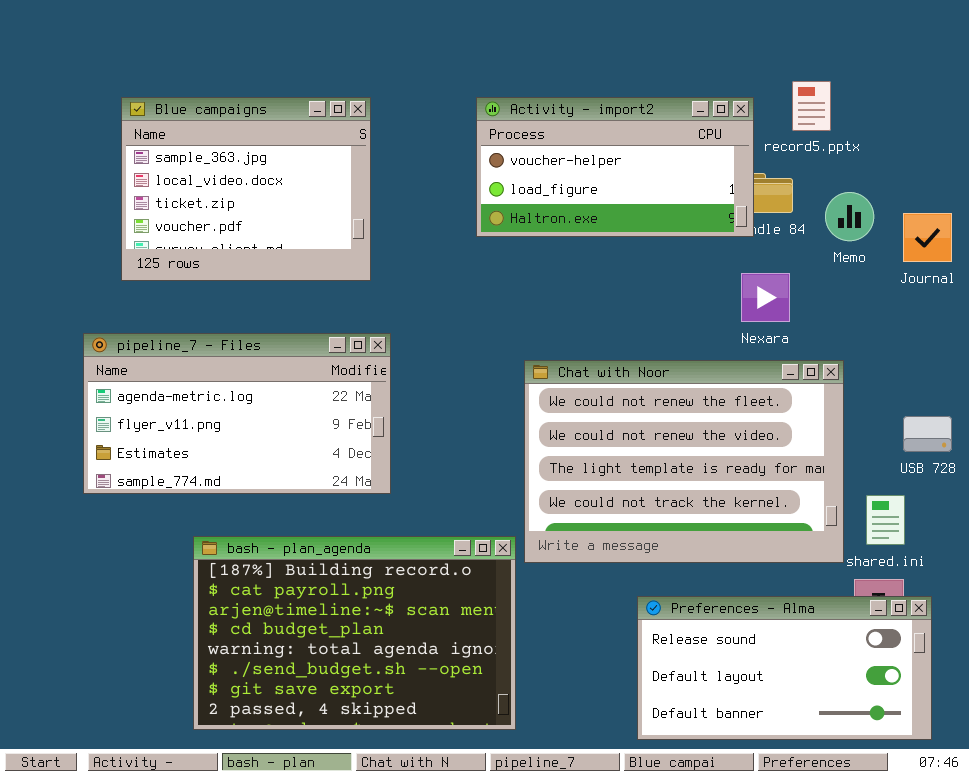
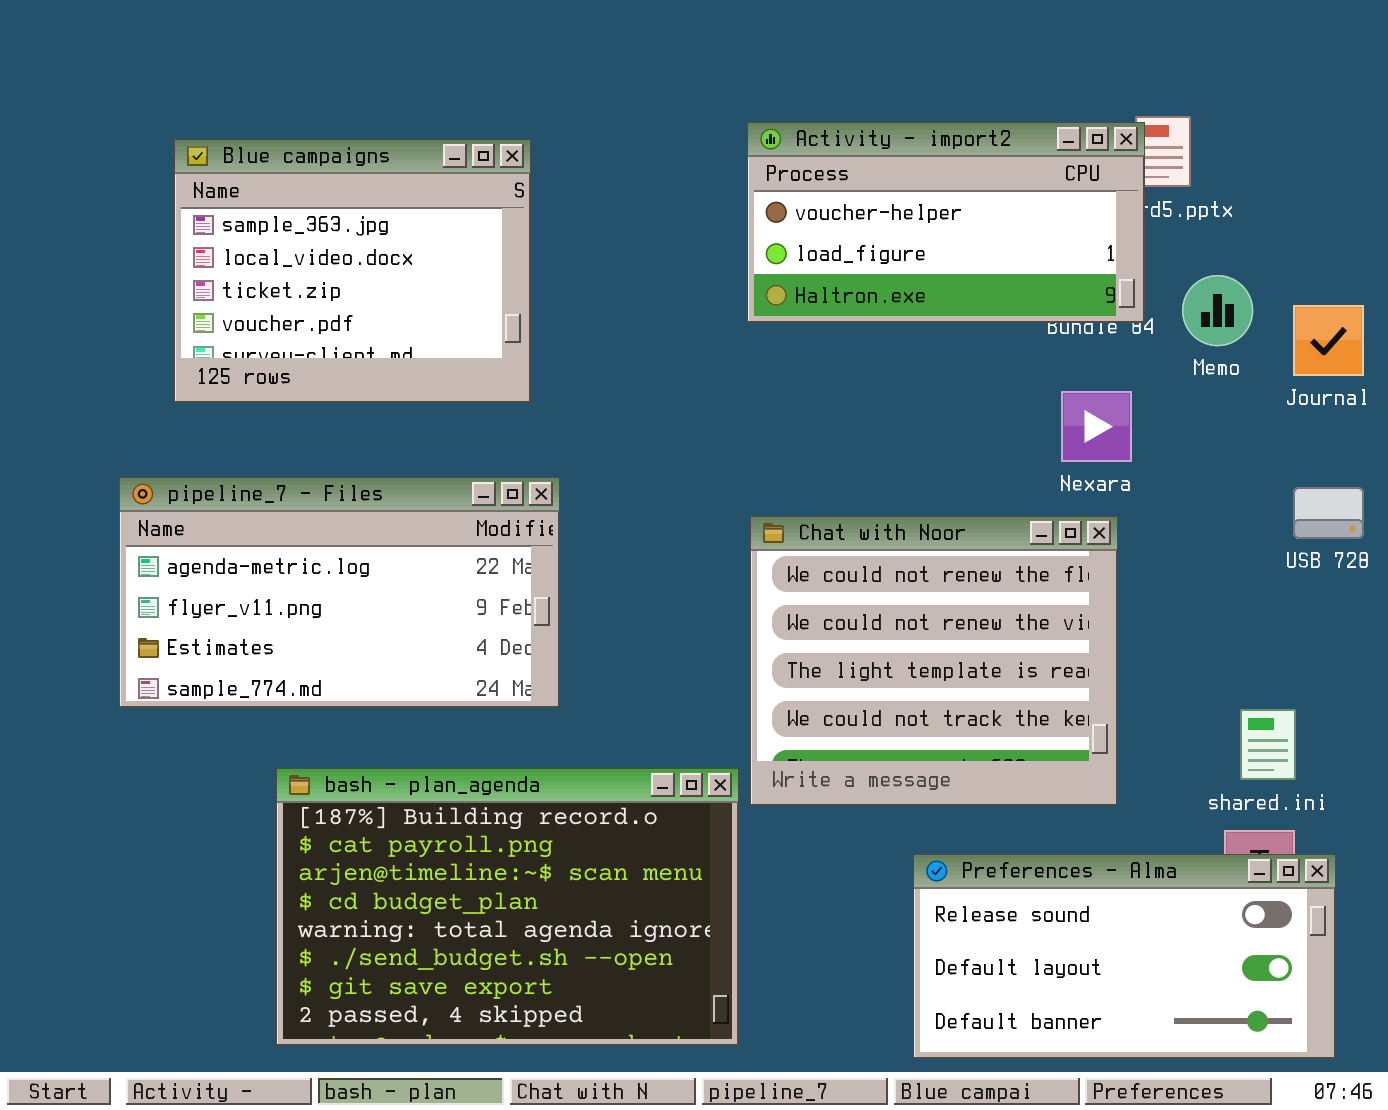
Activity - import2: [476,97,754,237] -> [747,122,1145,323], moved
Chat with Noor: [524,360,844,563] -> [750,516,1118,806], resized
USB 728: [903,416,952,452] -> [1293,487,1364,539], moved

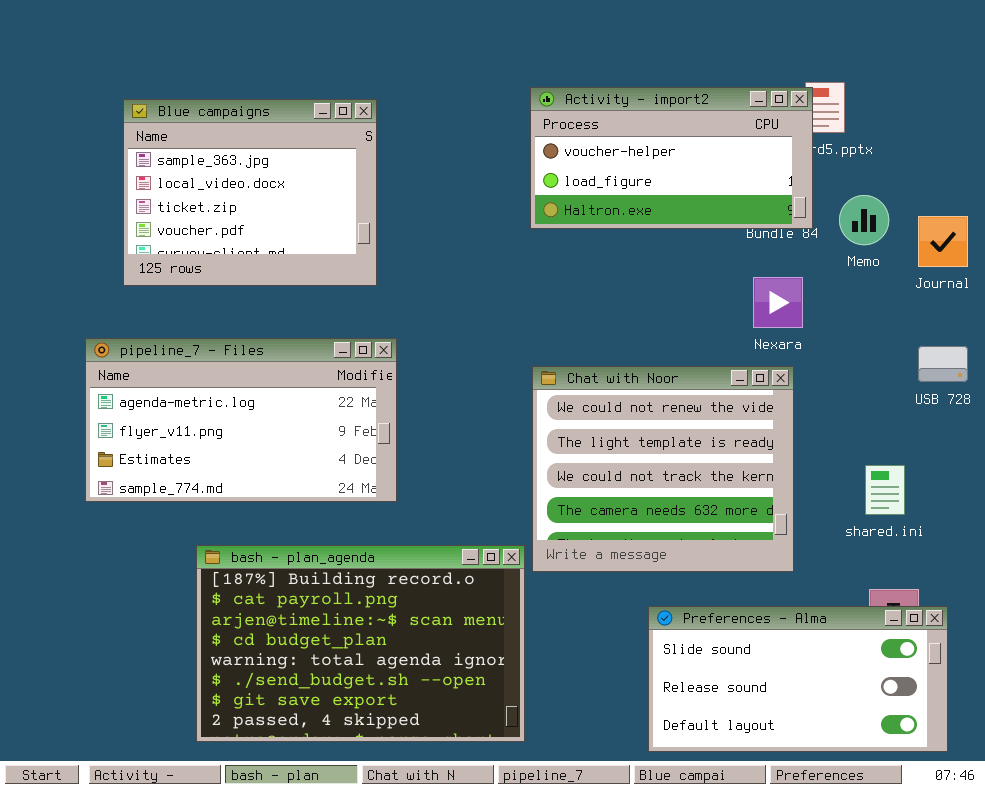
Chat with Noor: [750,516,1118,806] -> [532,366,794,572], scrolled down 1 row
shared.ini: [1240,709,1296,780] -> [865,465,905,515], moved
Preferences - Alma: [913,854,1336,1059] -> [648,606,948,752], scrolled up 1 row

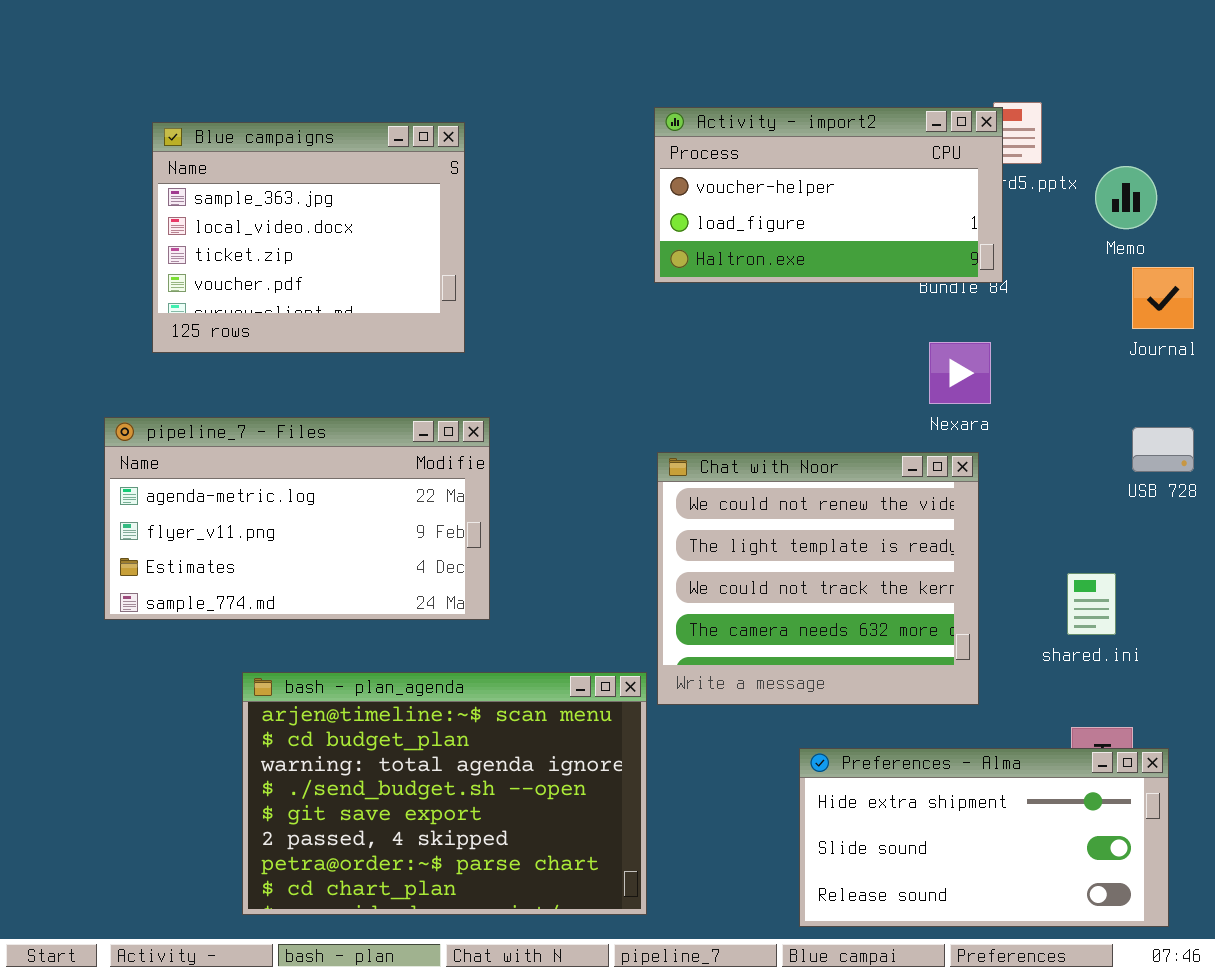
Memo: [839,195,889,245] -> [1095,166,1157,229], moved
bash - plan_agenda: [196,545,525,742] -> [242,672,647,915], scrolled down 2 rows
Preferences - Alma: [648,606,948,752] -> [799,748,1169,927], scrolled up 1 row

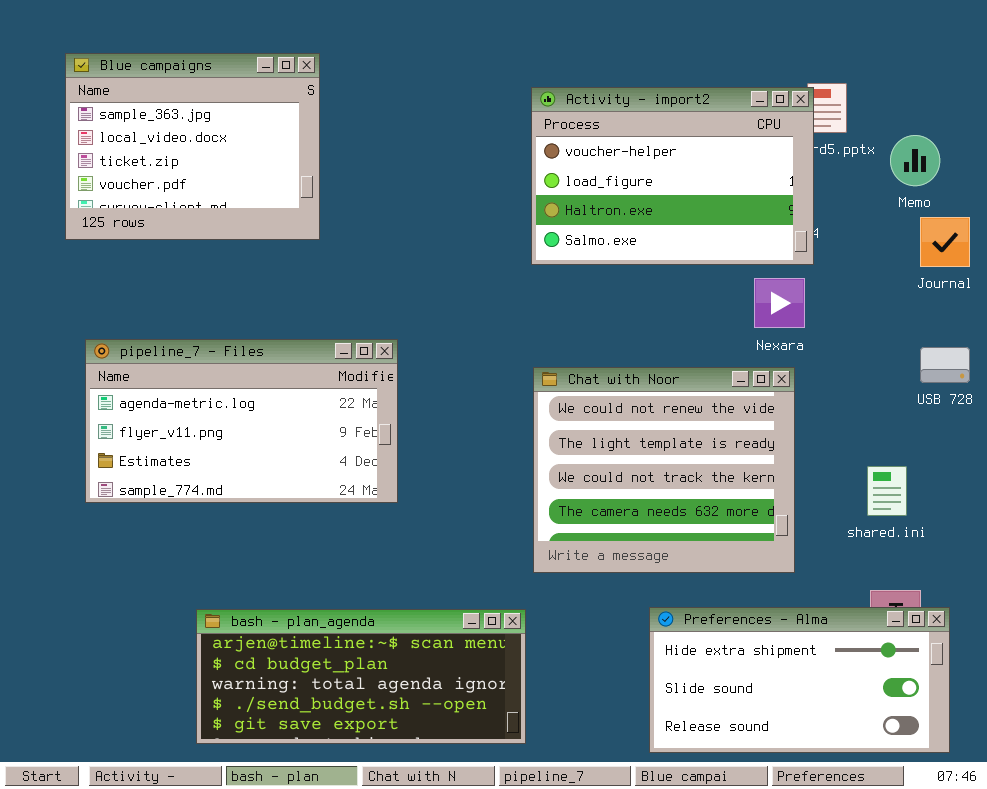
Activity - import2: [654,107,1003,283] -> [531,87,814,265], resized
Blue campaigns: [152,122,465,353] -> [65,53,320,240], moved
bash - plan_agenda: [242,672,647,915] -> [196,609,526,744], resized

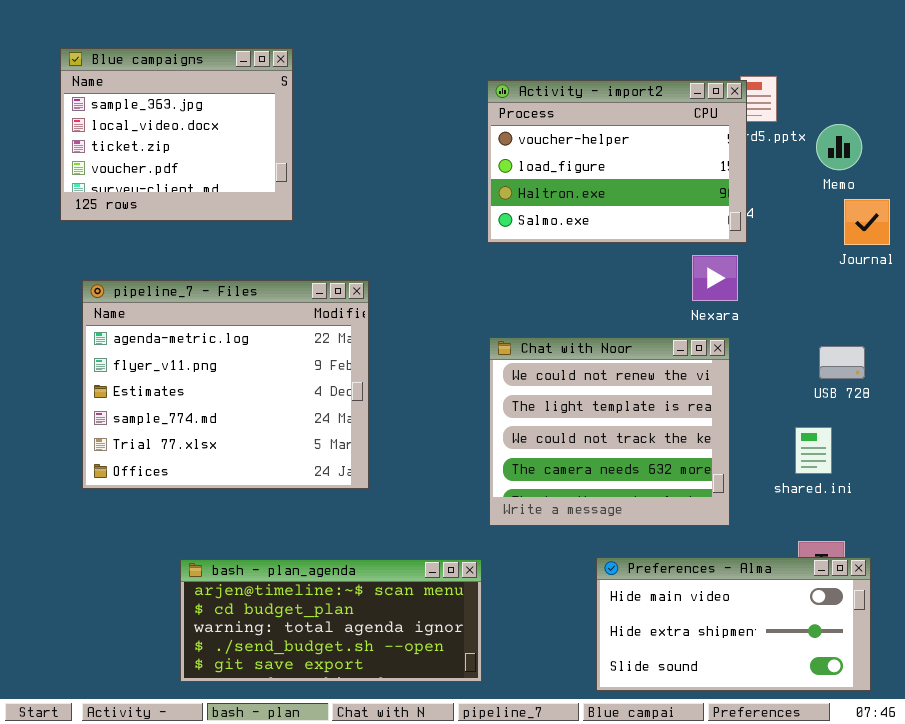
pipeline_7 - Files: [85,339,398,503] -> [82,280,369,489], moved, resized
USB 728: [920,347,970,383] -> [819,346,865,379], moved
Preferences - Alma: [649,607,950,753] -> [596,557,871,691], scrolled up 1 row

